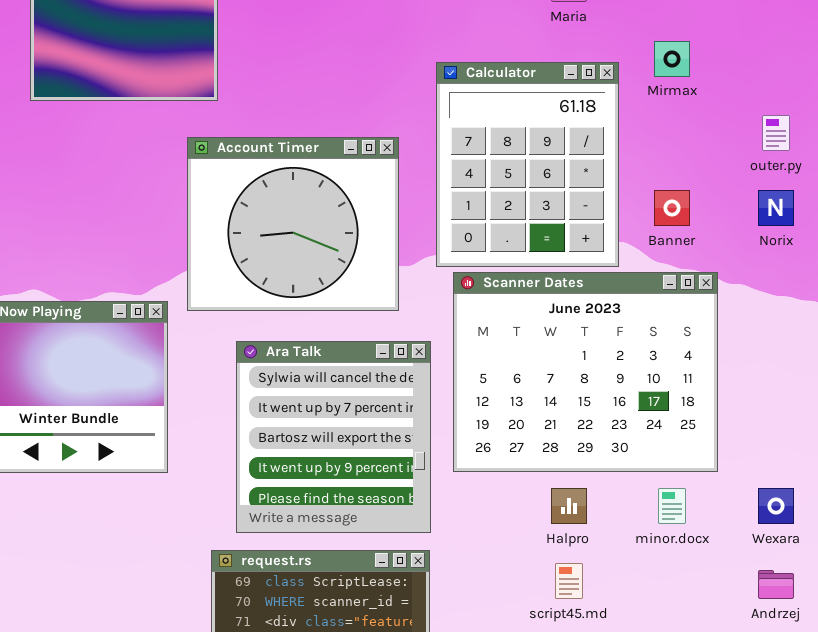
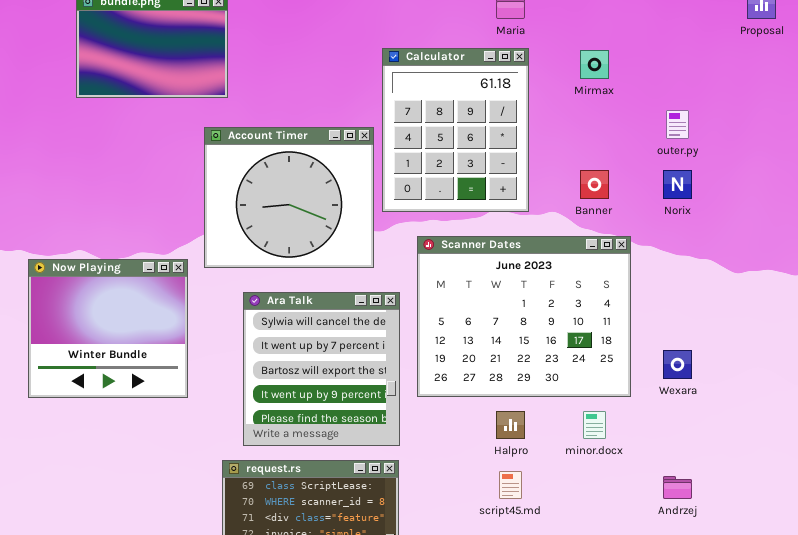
Calculator: [436,62,619,267] -> [382,48,529,212], moved
Wexara: [758,488,794,524] -> [663,350,692,379], moved

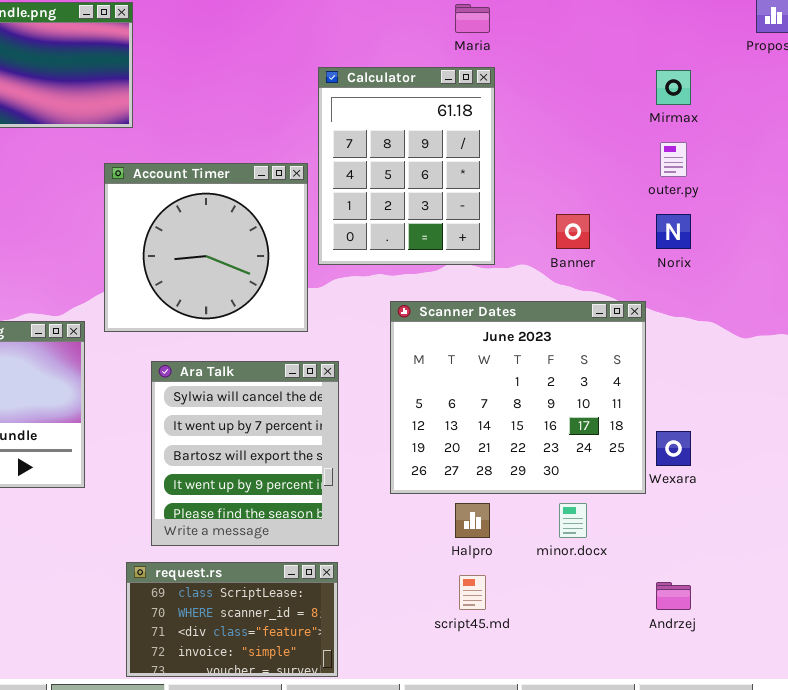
Mirmax: [580,50,609,79] -> [656,70,691,105], moved
Scanner Dates: [417,236,631,397] -> [390,301,646,494], moved

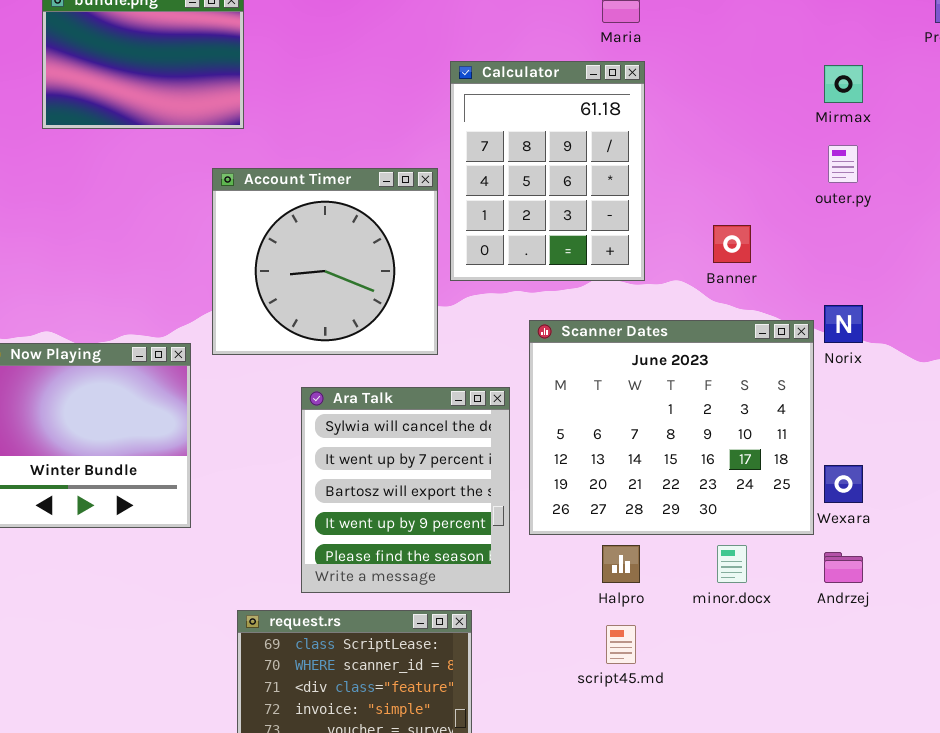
Norix: [656,214,691,249] -> [824,305,863,343], moved
Ara Talk: [151,361,339,546] -> [301,387,510,593], moved
Andrzej: [656,582,691,610] -> [824,552,863,583], moved

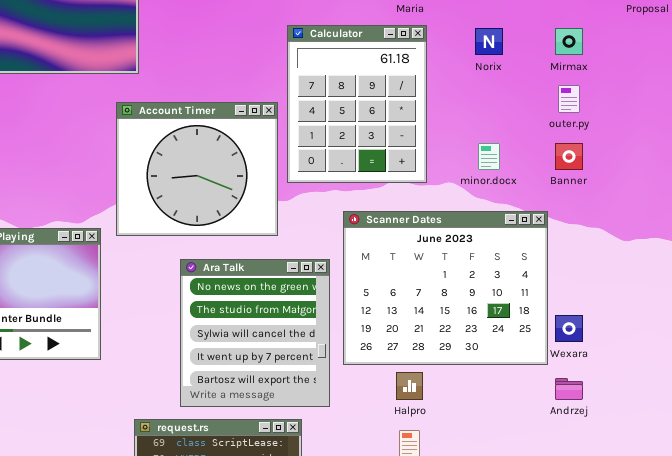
Banner: [713,225,751,263] -> [555,143,583,170], moved
Norix: [824,305,863,343] -> [475,28,503,55], moved
Ara Talk: [301,387,510,593] -> [180,259,330,407], scrolled up 2 rows
minor.docx: [717,545,747,583] -> [478,143,500,170], moved

